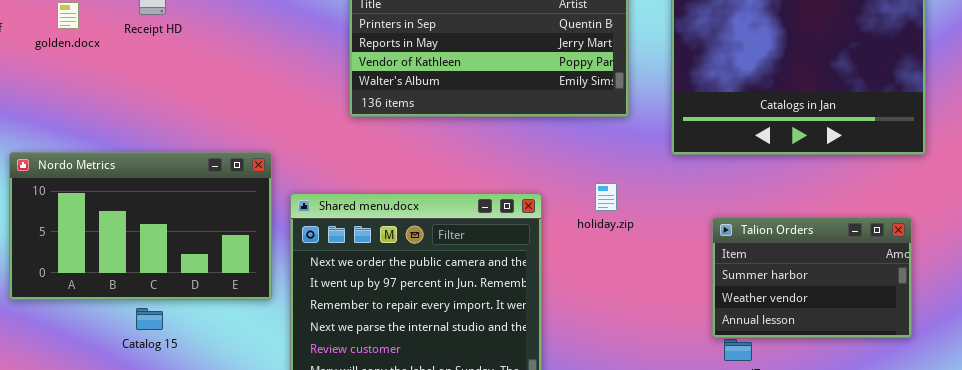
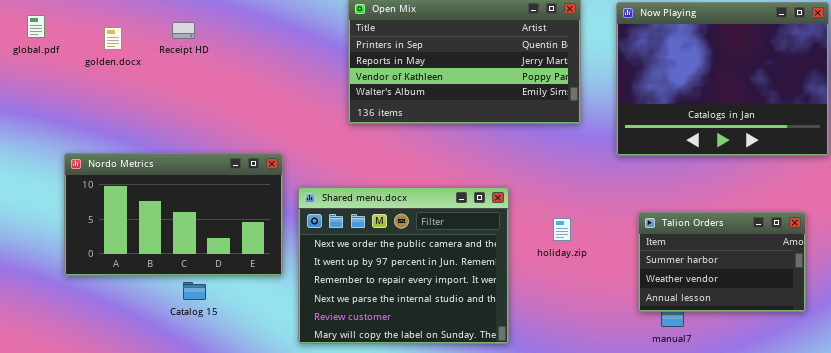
holiday.zip: [595,183,617,211] -> [553,218,571,241], moved
Talion Orders: [712,217,912,338] -> [638,212,806,312], moved
Catalog 15: [136,308,163,330] -> [183,282,206,300], moved

